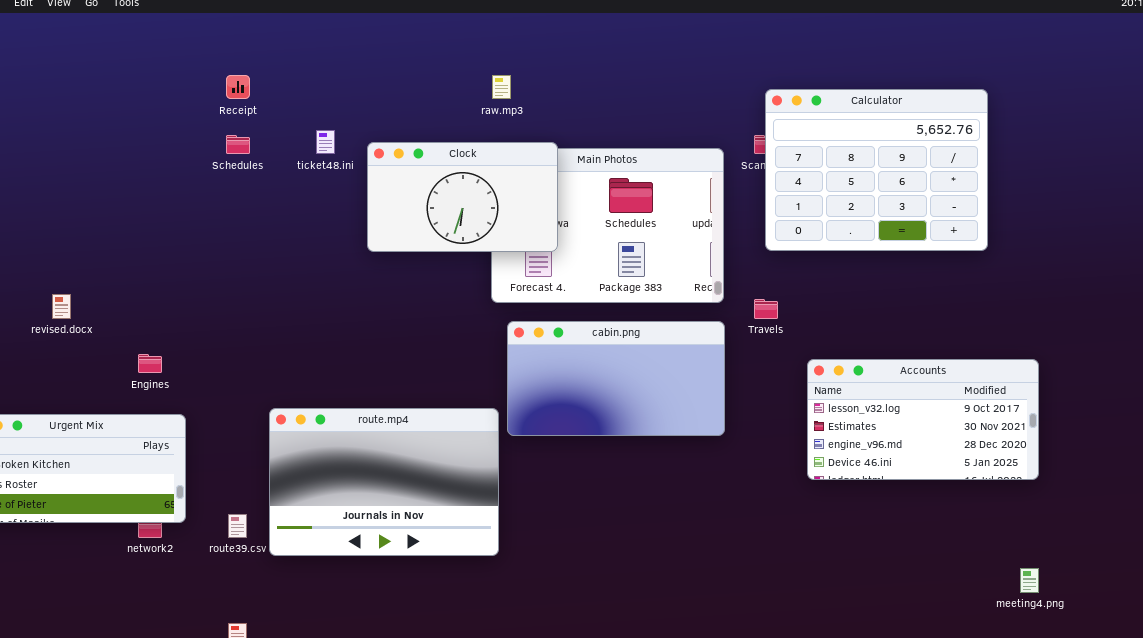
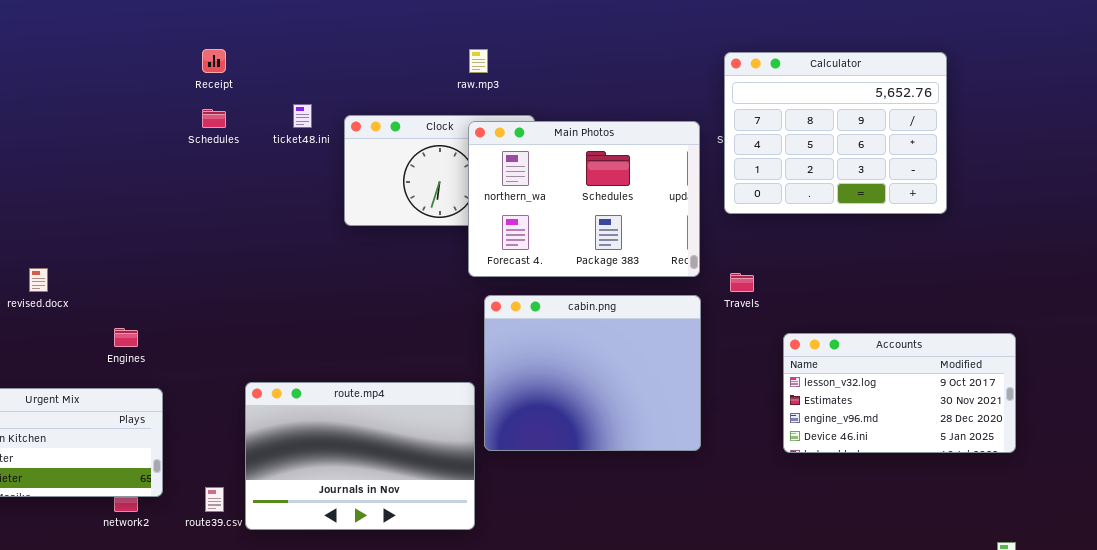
Calculator: [765,89,988,251] -> [724,52,947,214], moved
Main Photos: [491,148,724,303] -> [468,121,700,277], raised
cabin.png: [507,321,725,436] -> [484,295,701,451], resized

